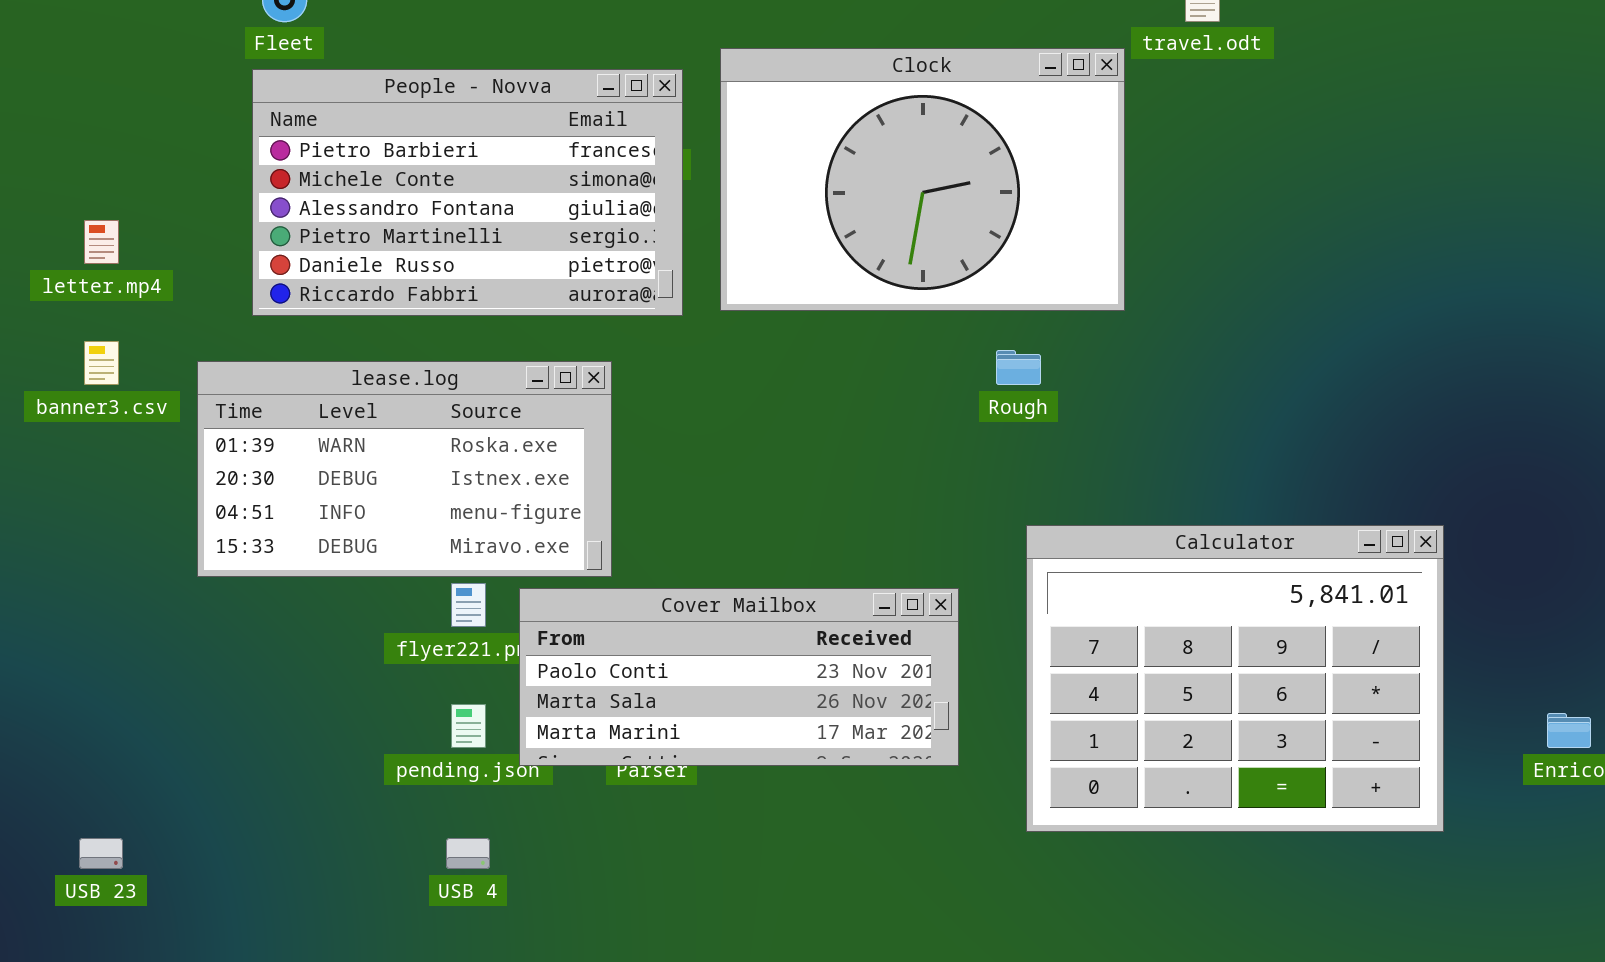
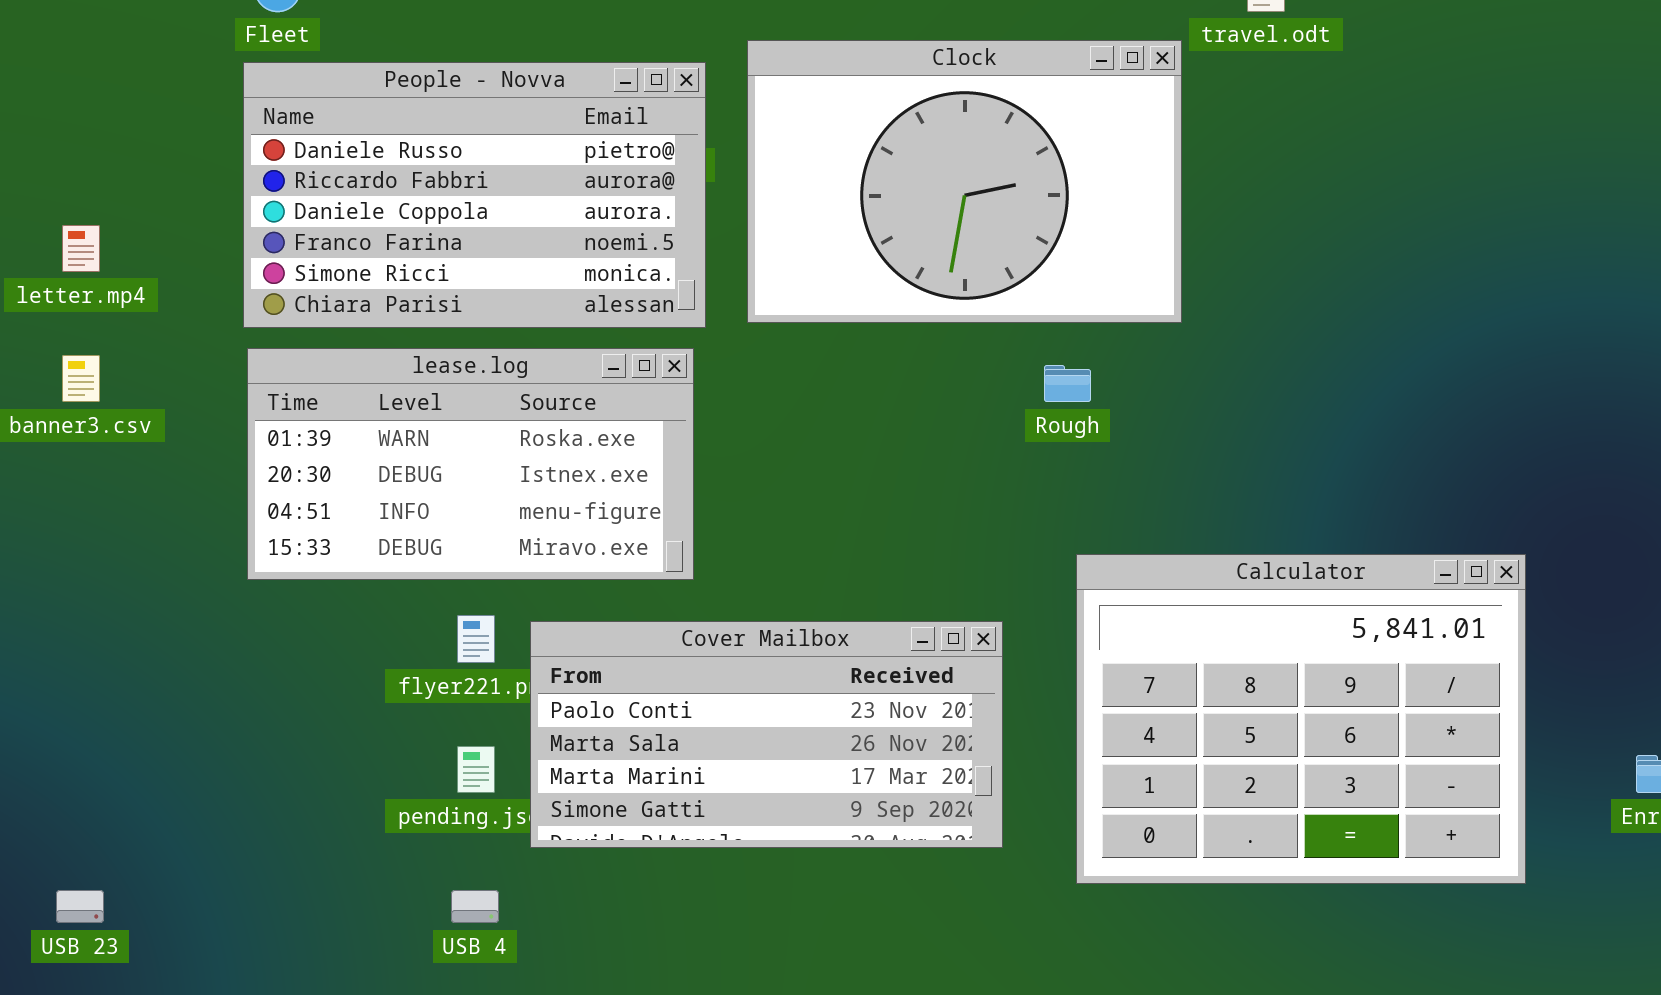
People - Novva: [252,69,683,316] -> [243,62,706,328], scrolled down 4 rows
lease.log: [197,361,612,577] -> [247,348,694,580], moved
Cover Mailbox: [519,588,959,766] -> [530,621,1003,848], resized

